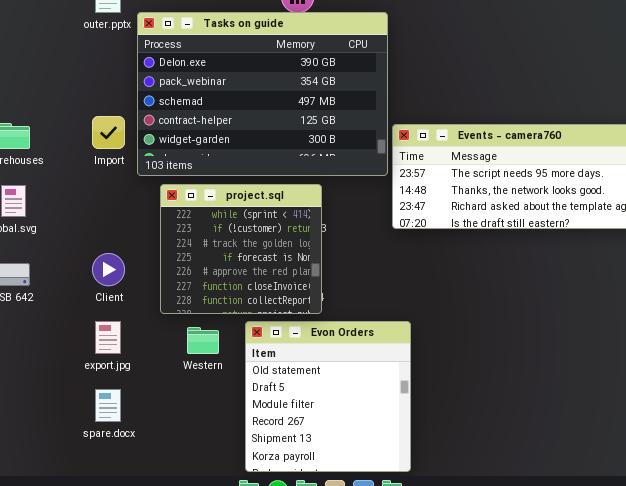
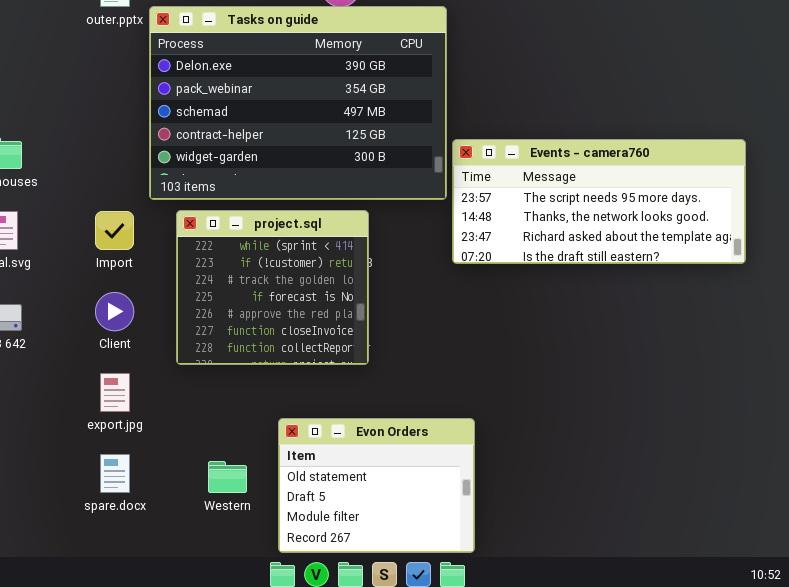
Import: [92,116,125,149] -> [95,211,134,250], moved
Evon Orders: [245,321,411,472] -> [278,418,475,553], resized
Western: [187,327,219,354] -> [208,461,247,493], moved

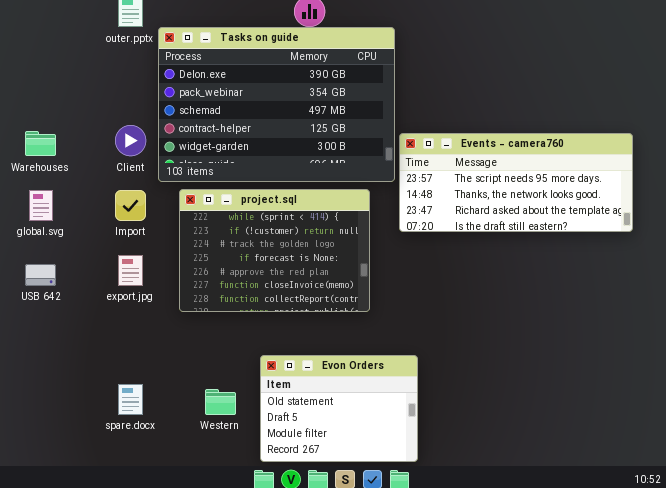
project.sql: [176,210,369,365] -> [179,189,370,312], resized
Client: [95,292,134,331] -> [115,125,146,156], moved
export.jpg: [100,373,130,412] -> [118,255,143,286], moved

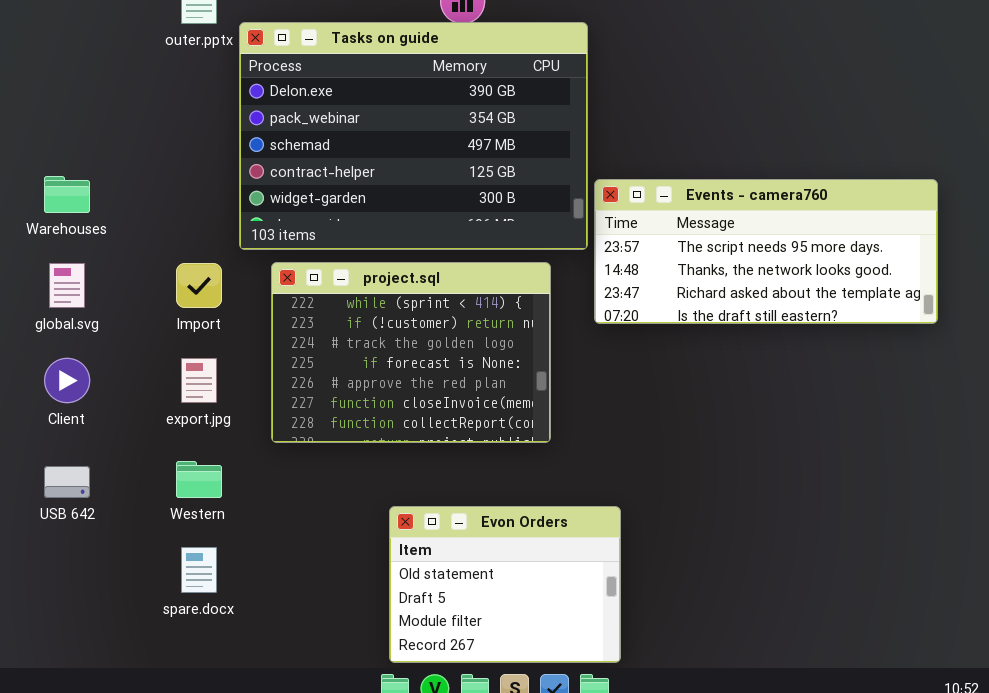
Client: [115,125,146,156] -> [44,358,90,403], moved
USB 642: [25,264,56,286] -> [44,466,90,498], moved
Western: [205,389,236,415] -> [176,461,222,498], moved

